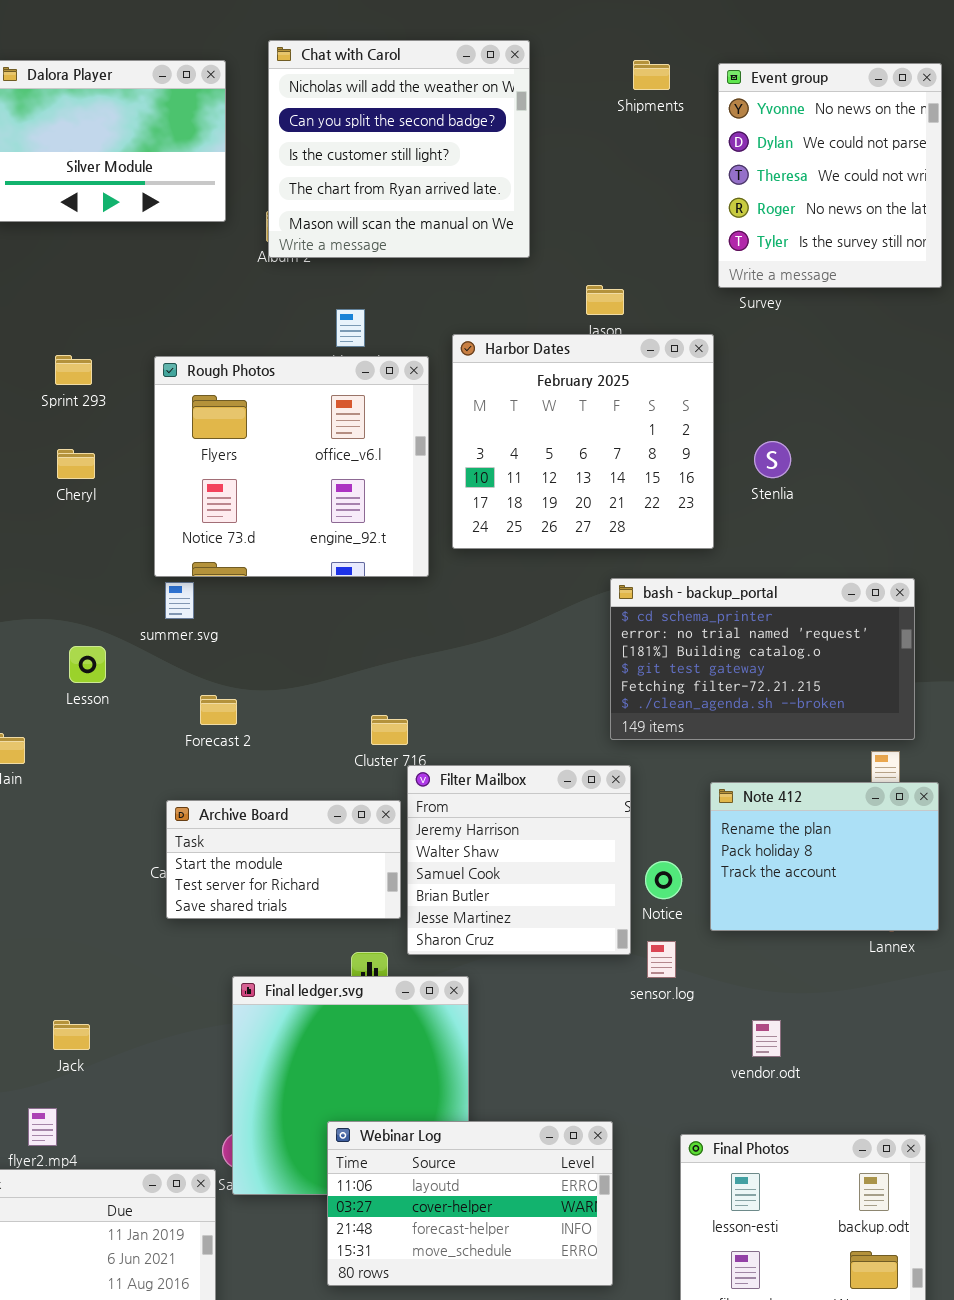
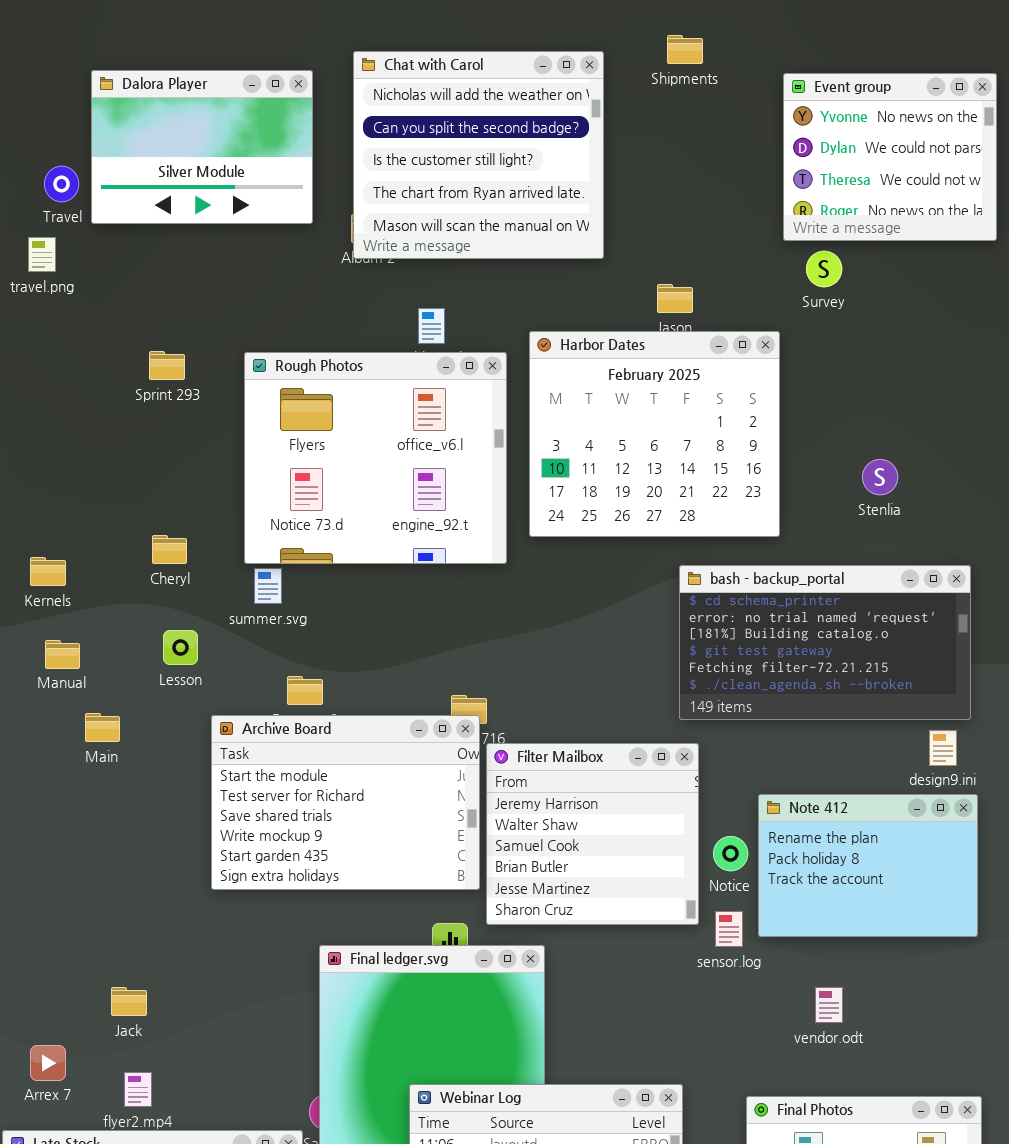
Shipments: [633,60,670,90] -> [667,35,703,64], moved
Event group: [718,63,942,288] -> [783,73,997,241], resized
Stenlia: [754,441,791,478] -> [862,459,898,495], moved
Cheryl: [57,449,95,479] -> [152,535,187,564], moved
Note 412: [710,782,939,931] -> [758,794,978,937], moved
Archive Board: [166,800,401,919] -> [211,715,480,890], resized
Jack: [53,1020,90,1050] -> [111,987,147,1016], moved

